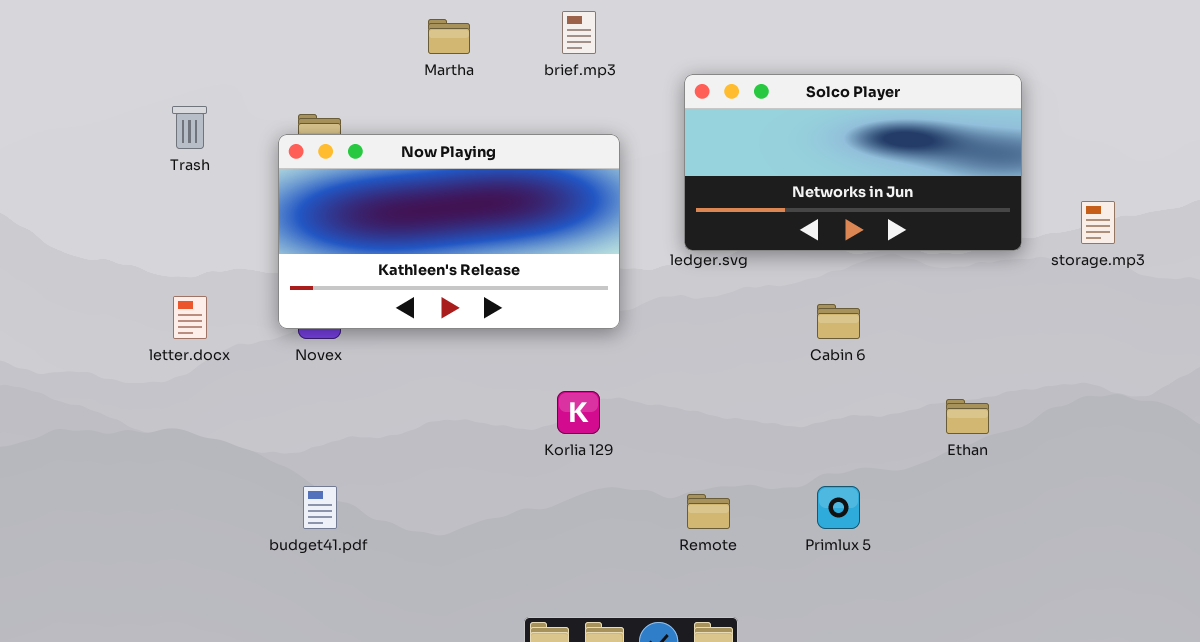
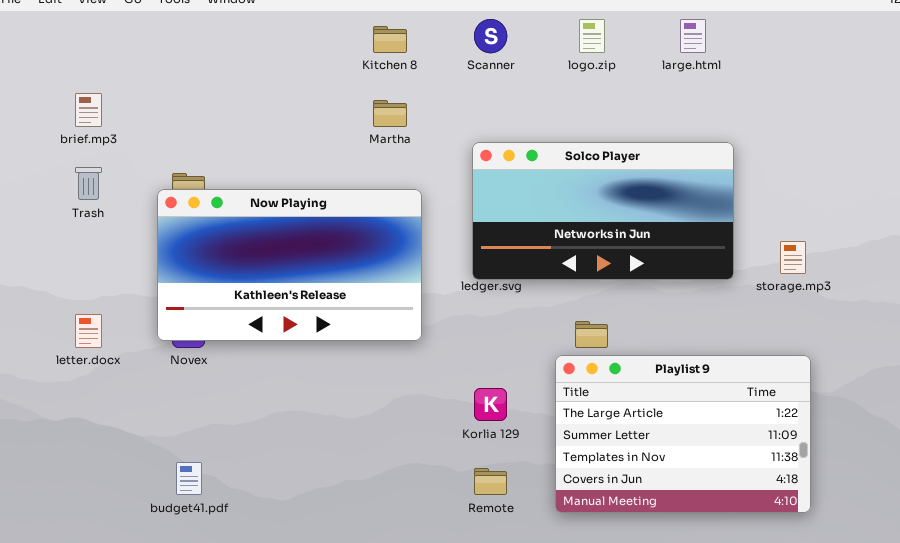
brief.mp3: [562,11,596,54] -> [75,93,102,127], moved
Martha: [428,19,470,54] -> [373,100,407,127], moved
Playlist 9: none -> [555,355,811,513], opened
Korlia 129: [557,391,600,434] -> [474,388,507,421], moved

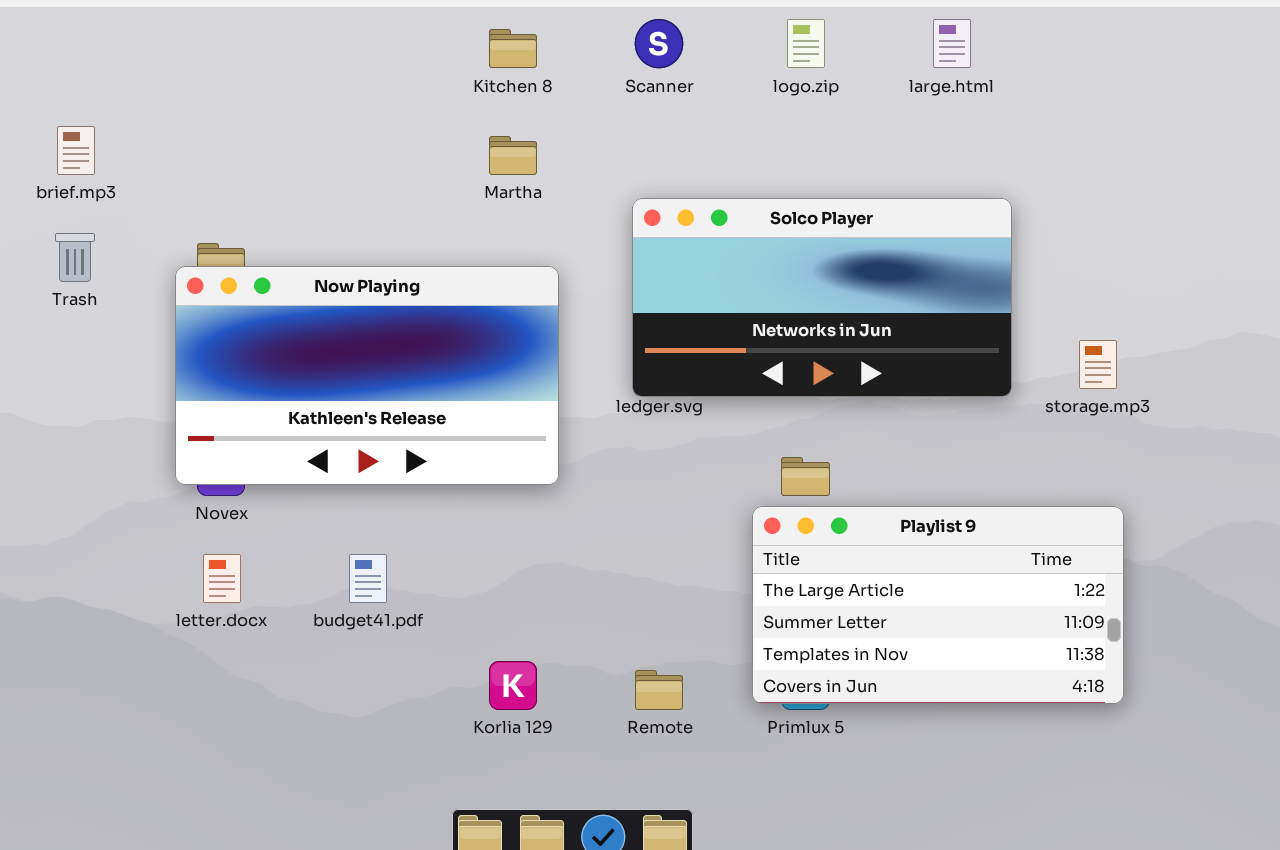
letter.docx: [75,314,102,348] -> [203,554,241,603], moved
Playlist 9: [555,355,811,513] -> [752,506,1124,704], resized
Korlia 129: [474,388,507,421] -> [489,661,537,710], moved
budget41.pdf: [176,462,202,495] -> [349,554,387,603], moved

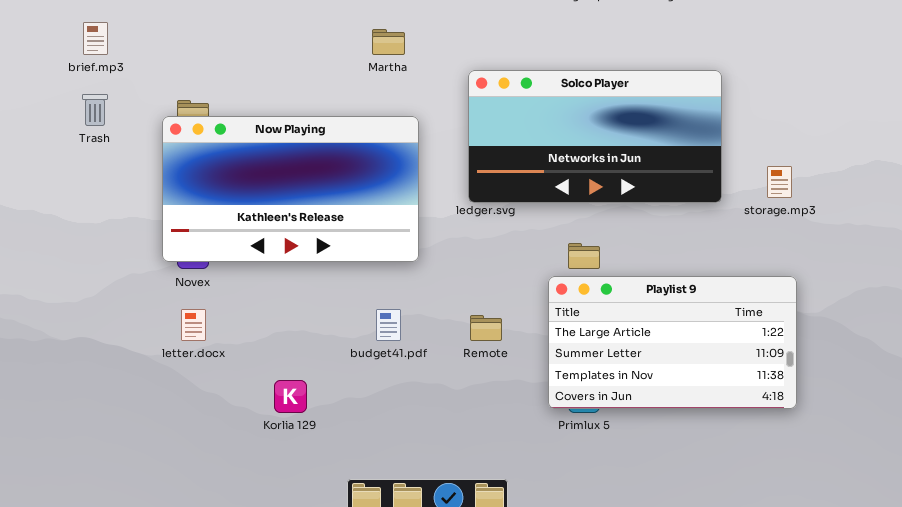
budget41.pdf: [349,554,387,603] -> [376,309,401,341], moved
Korlia 129: [489,661,537,710] -> [274,380,307,413], moved
Remote: [635,670,683,710] -> [470,315,502,341], moved

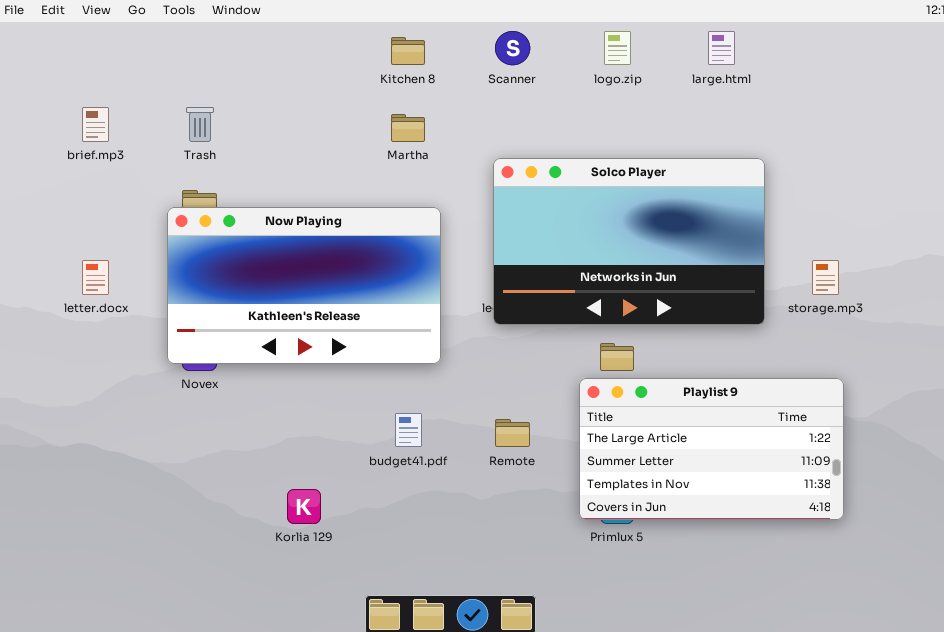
Solco Player: [468,70,722,203] -> [493,158,765,325], resized
Trash: [82,94,108,126] -> [186,107,214,142], moved
letter.docx: [181,309,206,341] -> [82,260,109,295], moved

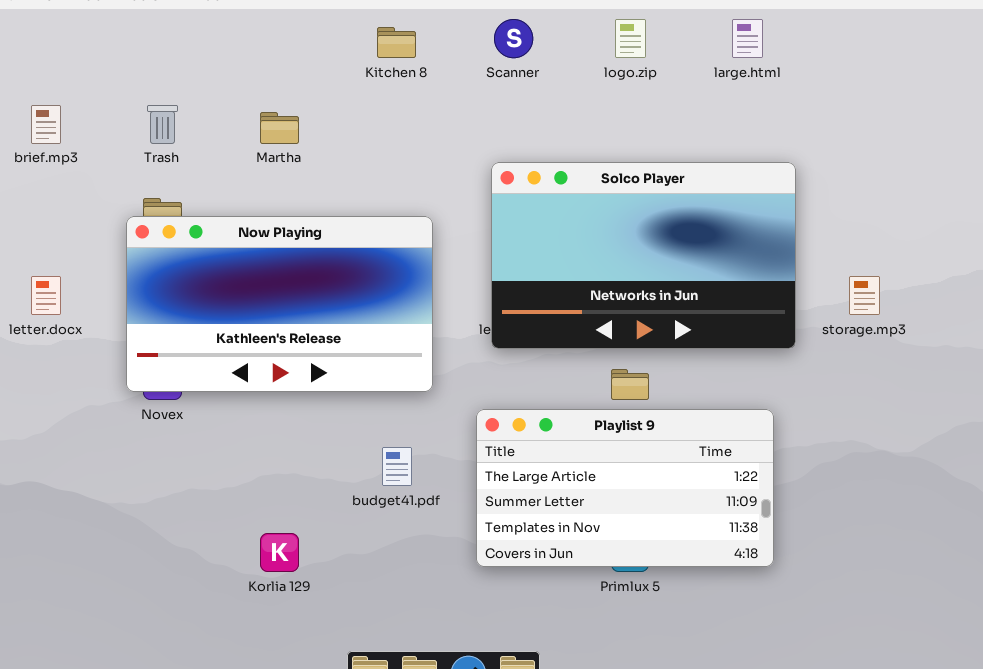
Martha: [391,114,425,142] -> [260,112,299,144], moved
Playlist 9: [579,378,844,520] -> [476,409,774,567], moved

